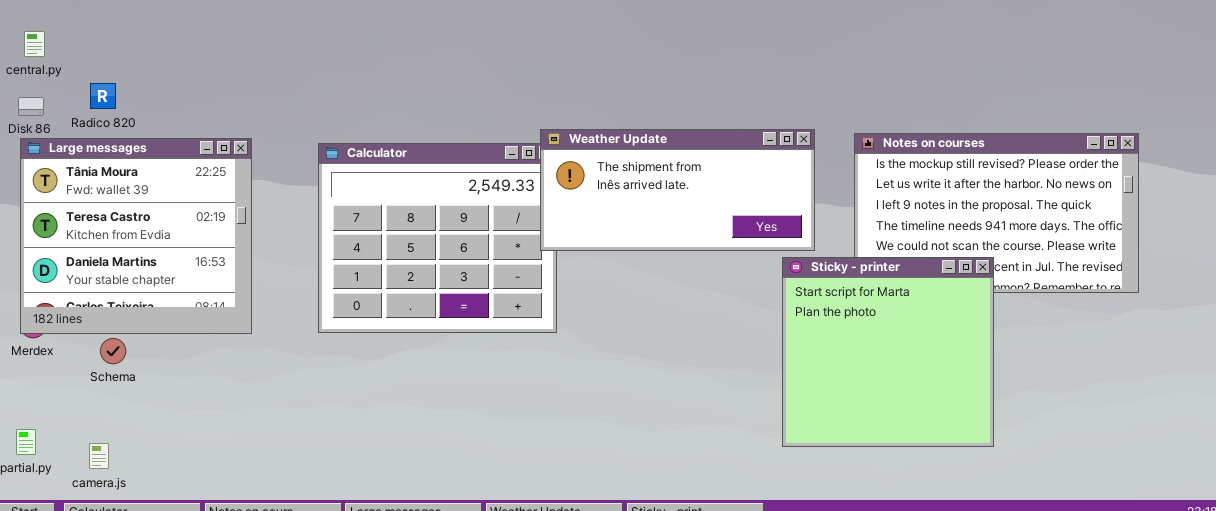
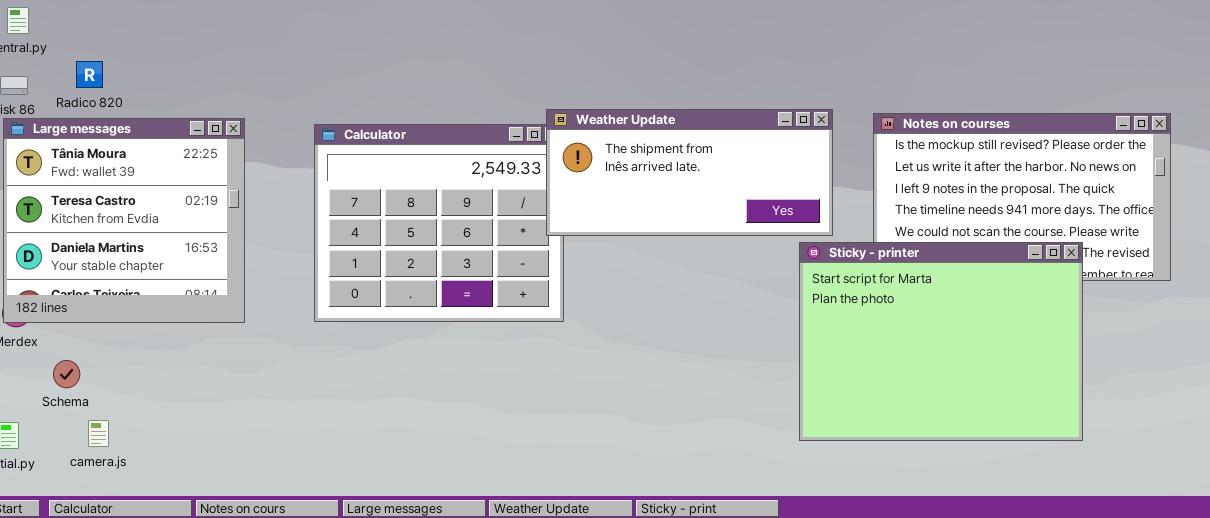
Sticky - printer: [782,257,994,447] -> [799,242,1083,441], resized
Schema: [100,338,126,364] -> [53,360,80,388], moved
camera.js: [89,443,109,469] -> [88,420,109,447], moved

